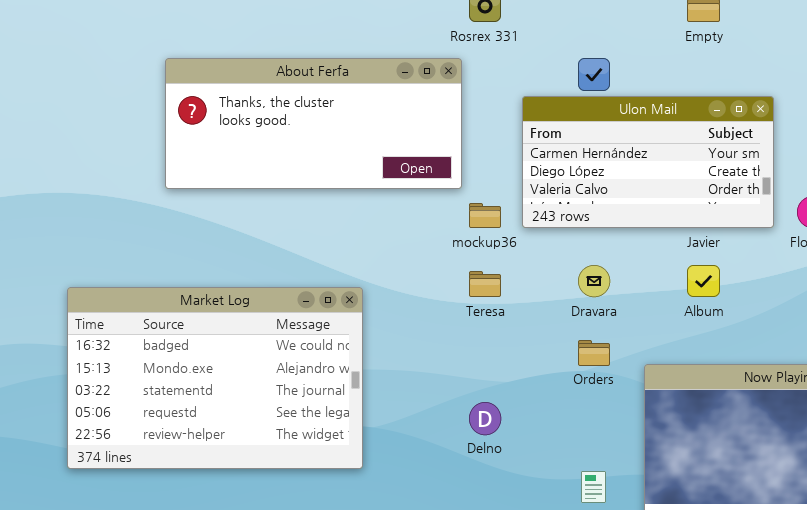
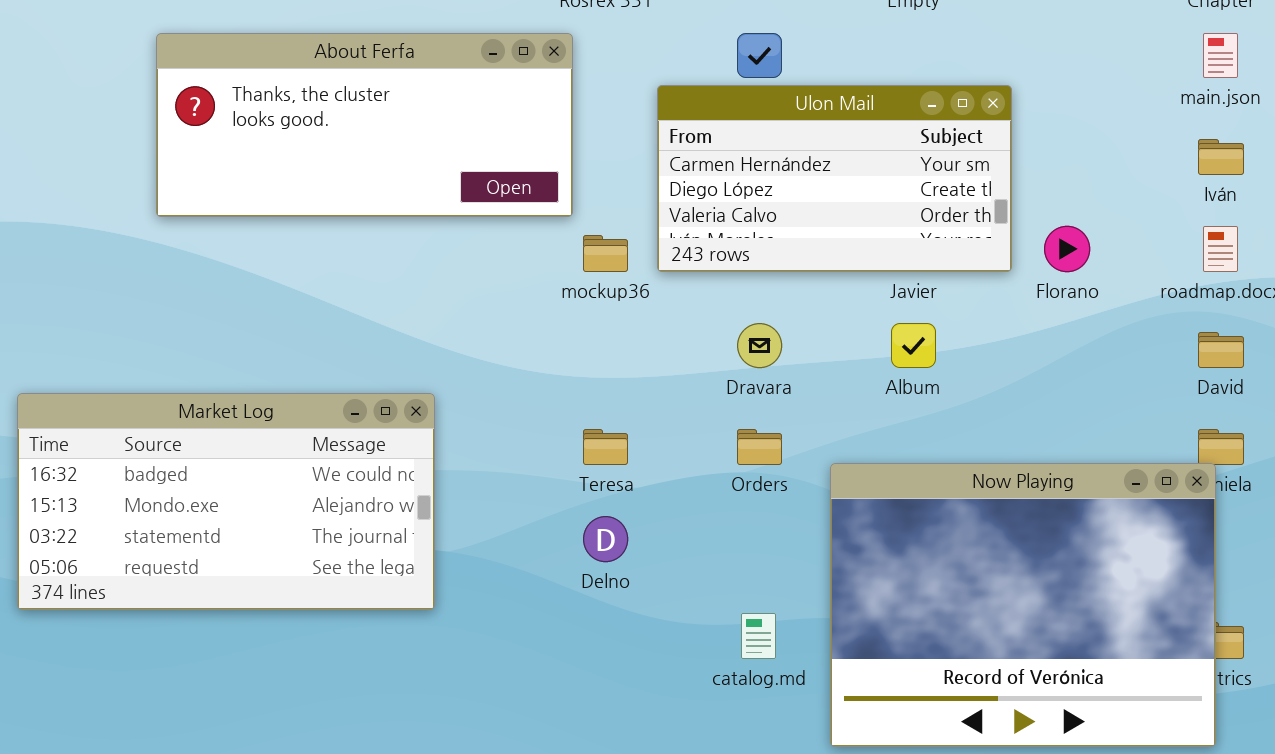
Teresa: [469,271,501,297] -> [583,429,628,465], moved
Market Log: [67,287,363,469] -> [17,393,435,610], resized

